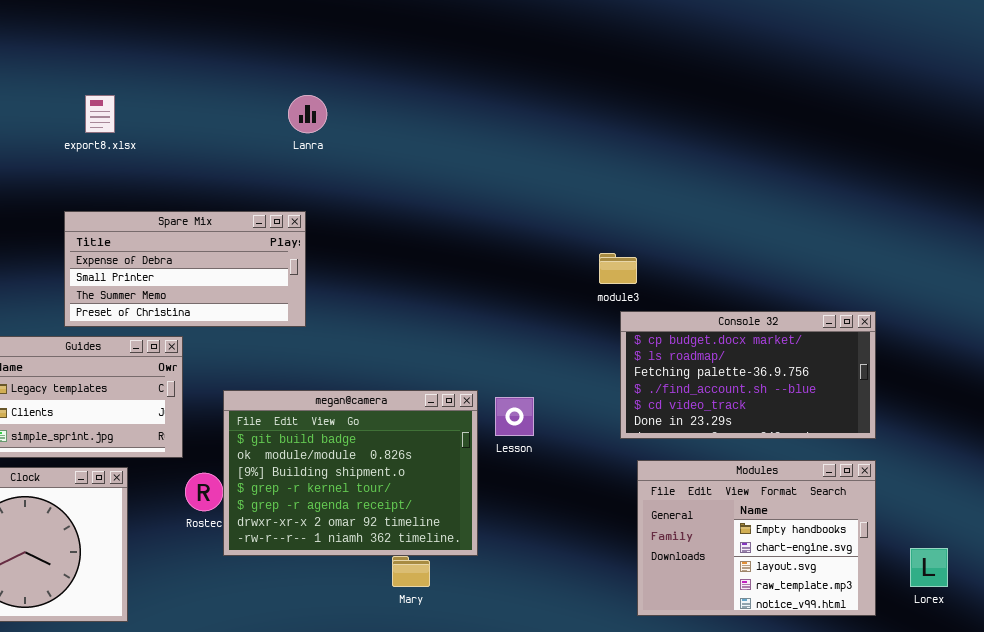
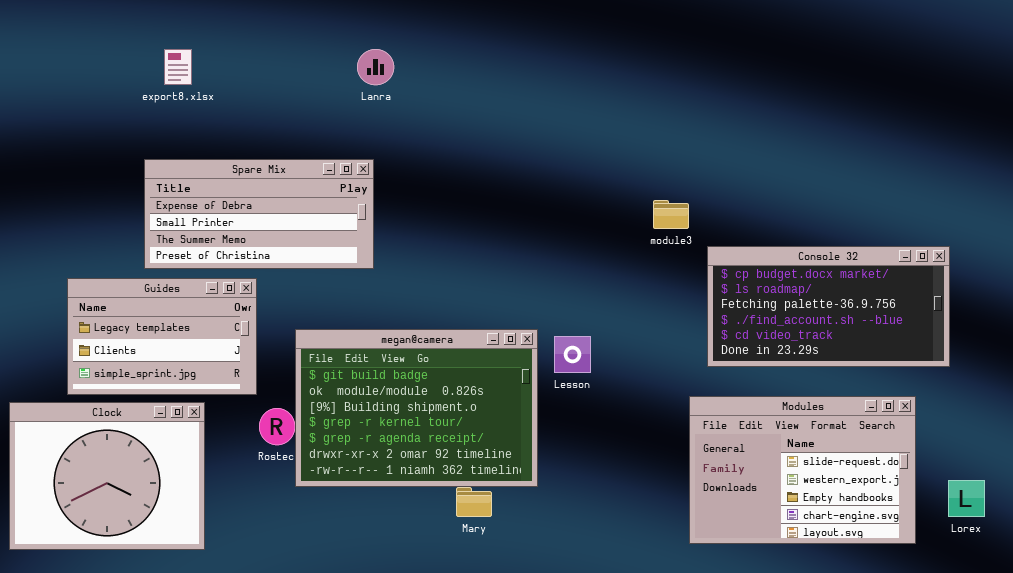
Console 32: [620,311,876,439] -> [707,246,950,367], moved
Modules: [637,460,876,616] -> [689,396,916,544], scrolled up 2 rows

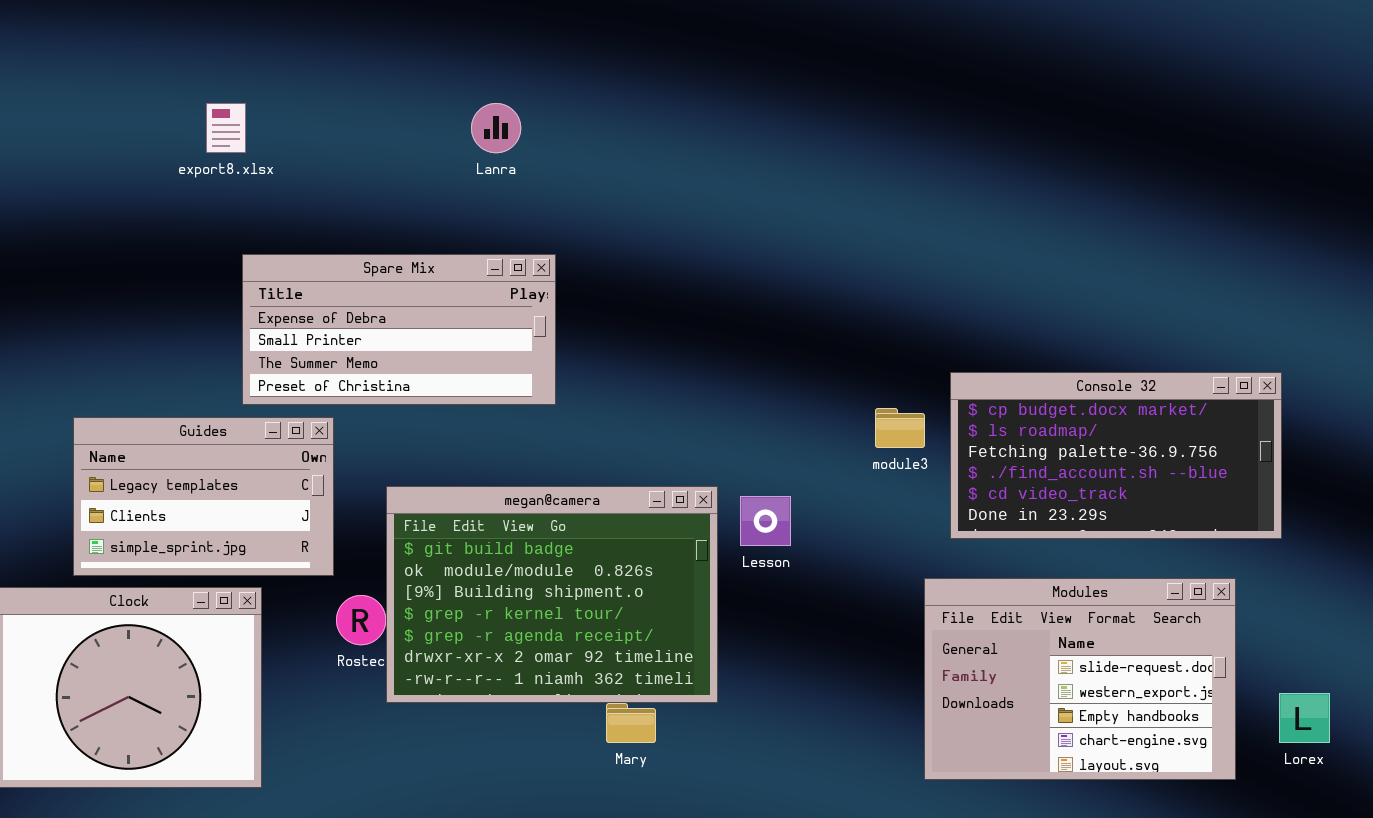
Spare Mix: [144,159,374,269] -> [242,254,556,405], moved
module3: [653,200,689,229] -> [875,408,925,448], moved

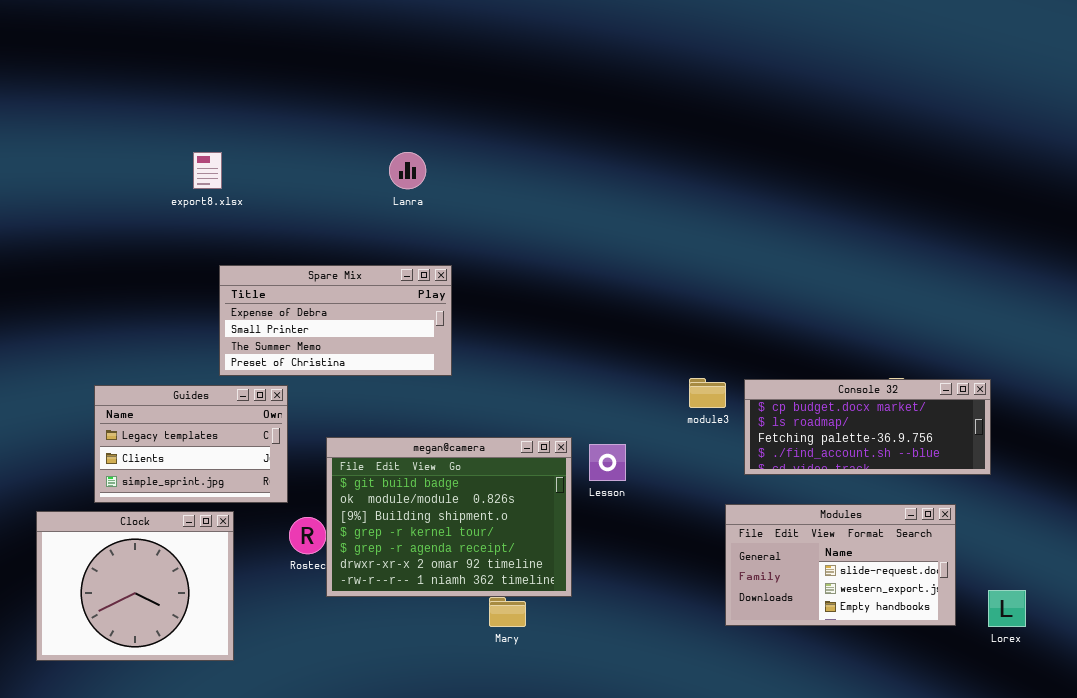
Console 32: [950,372,1282,539] -> [744,379,991,475], resized
Modules: [924,578,1236,780] -> [725,504,956,626], resized

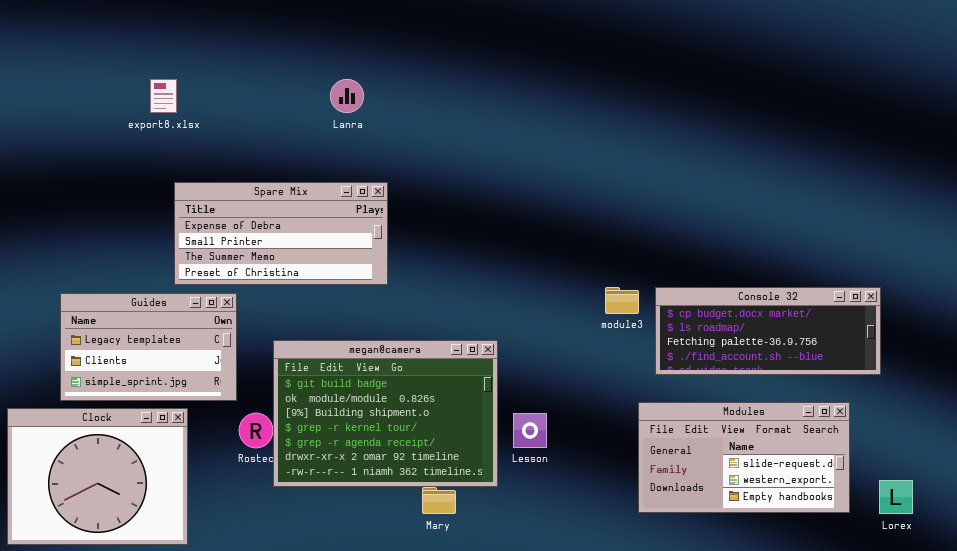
Lesson: [589,444,626,481] -> [513,413,547,448], moved

